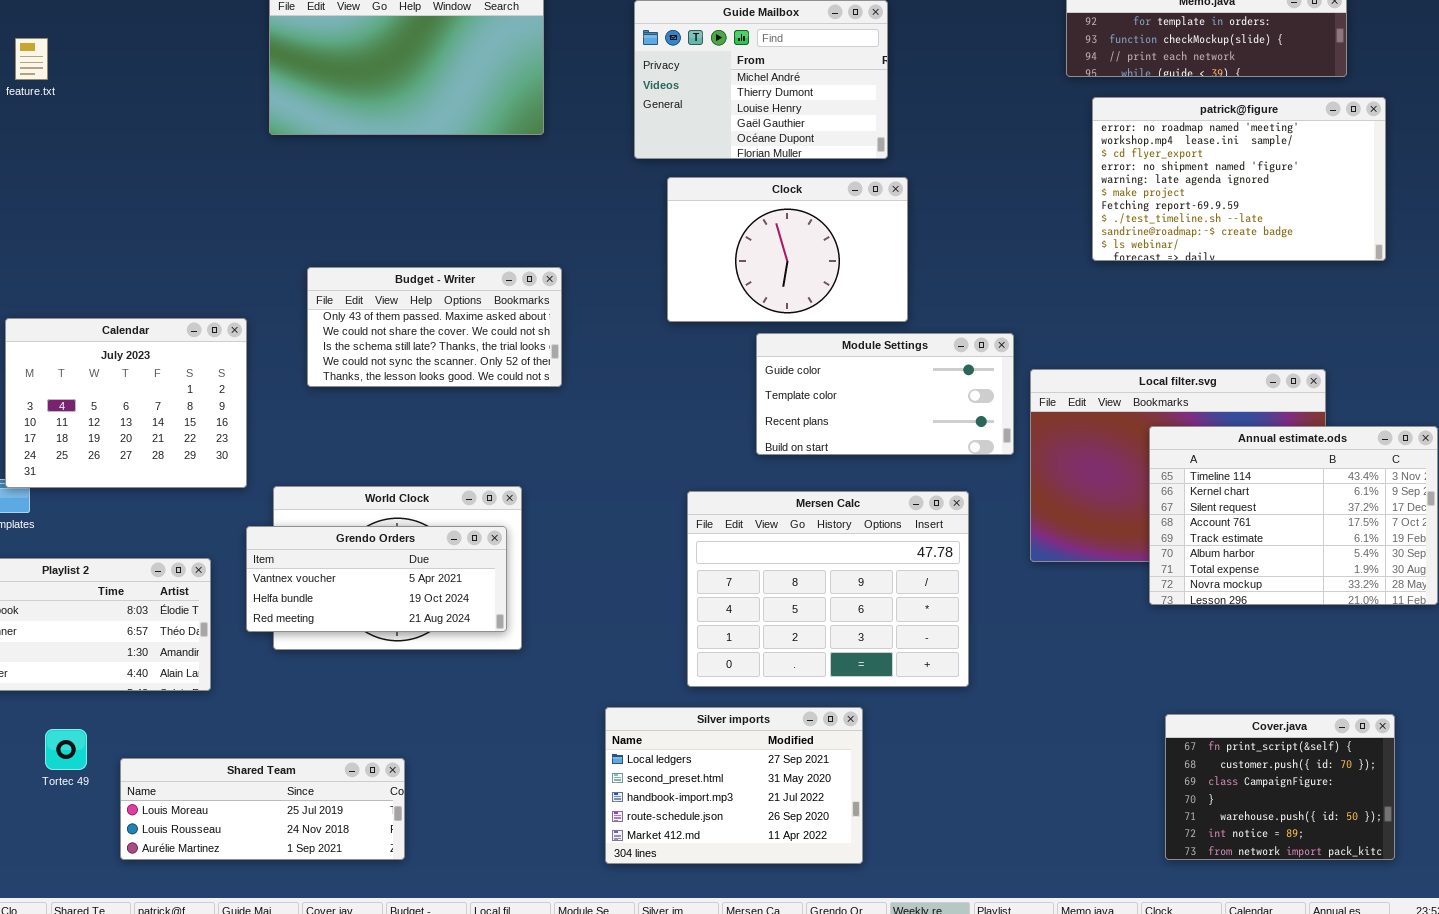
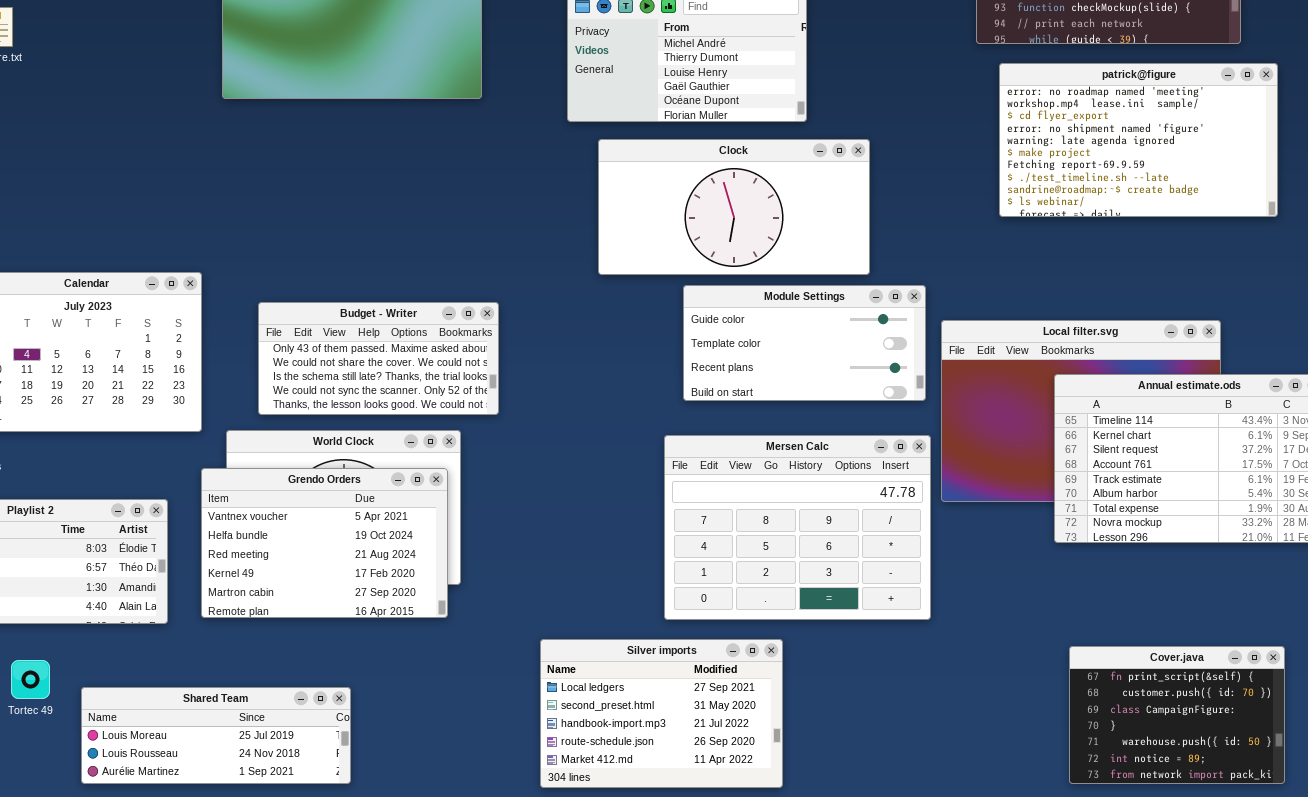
Clock: [667,177,908,322] -> [598,139,870,275], resized
Budget - Writer: [307,267,562,387] -> [258,302,499,415], moved
Mersen Calc: [687,491,969,687] -> [664,435,931,620], moved
Grendo Orders: [246,526,507,632] -> [201,468,448,618], resized

